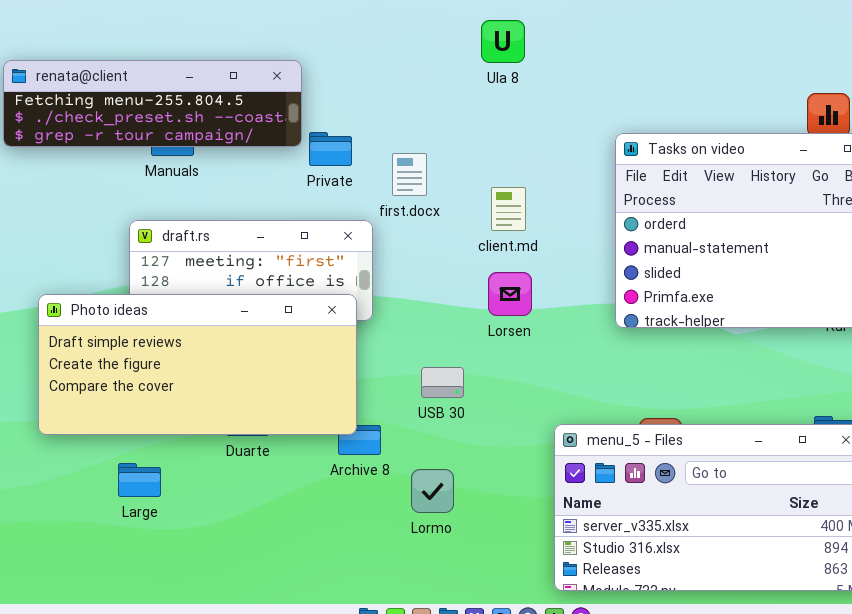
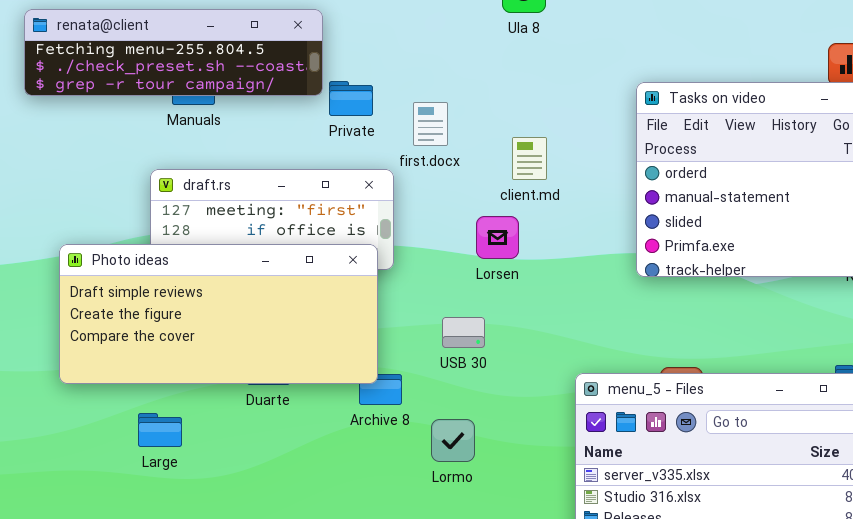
Lorsen: [488,272,532,316] -> [476,216,519,259], moved

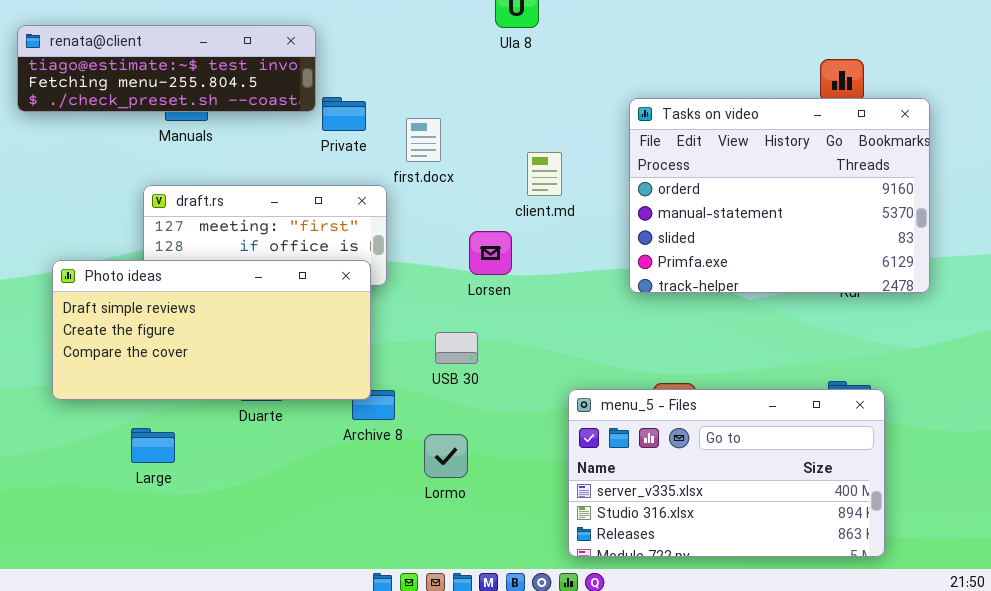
renata@client: [24,9,323,96] -> [17,25,316,112], scrolled up 1 row
client.md: [512,137,547,180] -> [527,152,562,196], moved

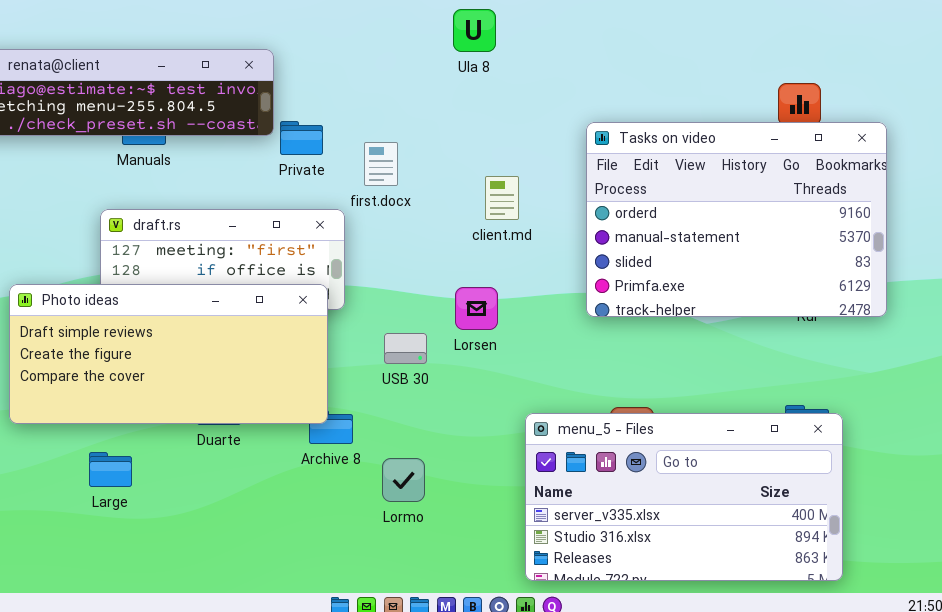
Lorsen: [469,231,512,275] -> [455,287,498,330], moved
USB 30: [435,332,478,364] -> [384,333,427,364], moved

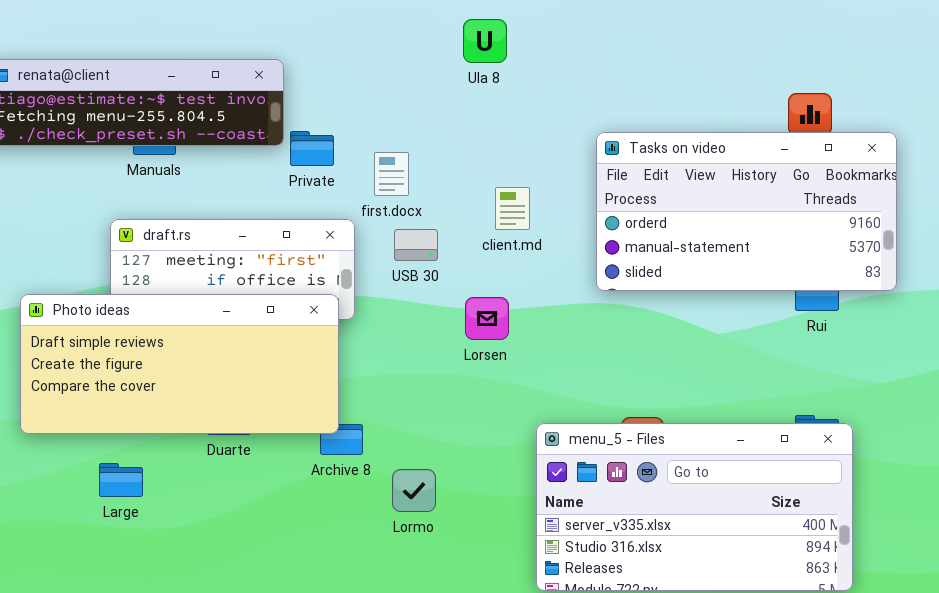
Tasks on video: [586,122,887,317] -> [596,132,897,291], resized
USB 30: [384,333,427,364] -> [394,229,438,261], moved

